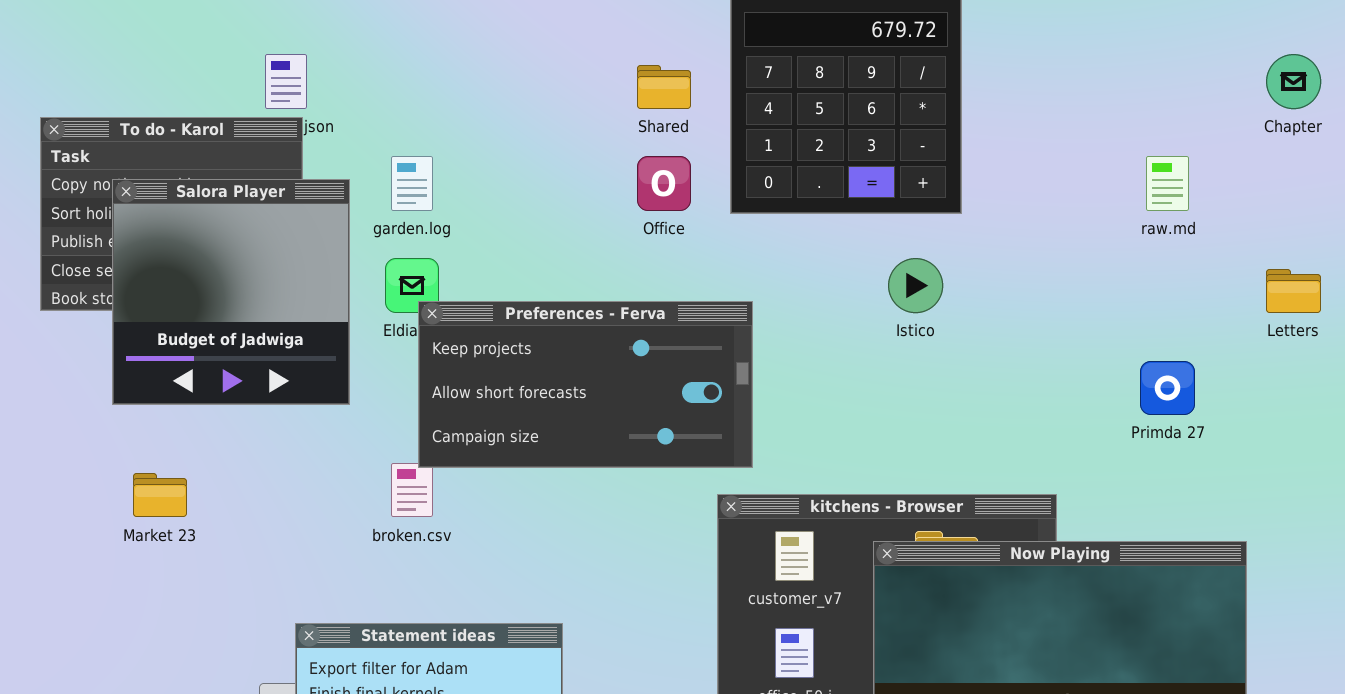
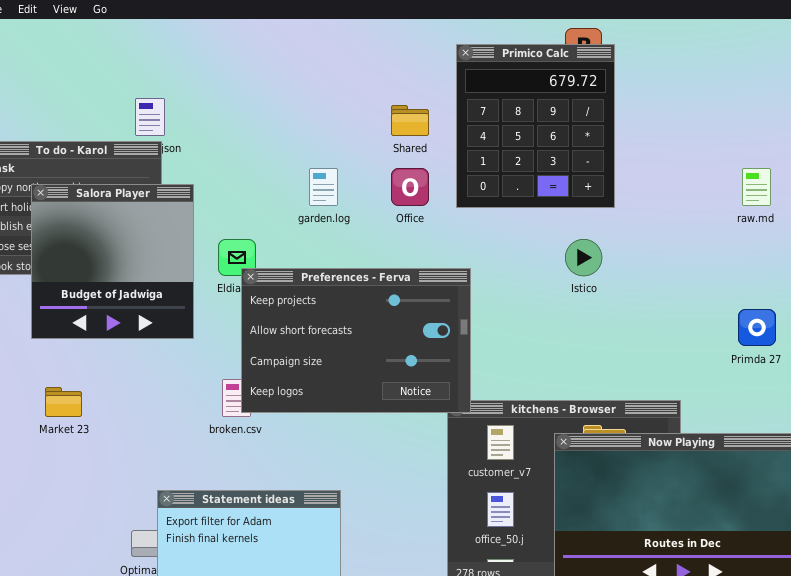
garden.log: [391,156,433,211] -> [309,168,338,206], moved
Preferences - Ferva: [418,301,753,468] -> [241,268,471,413], resized

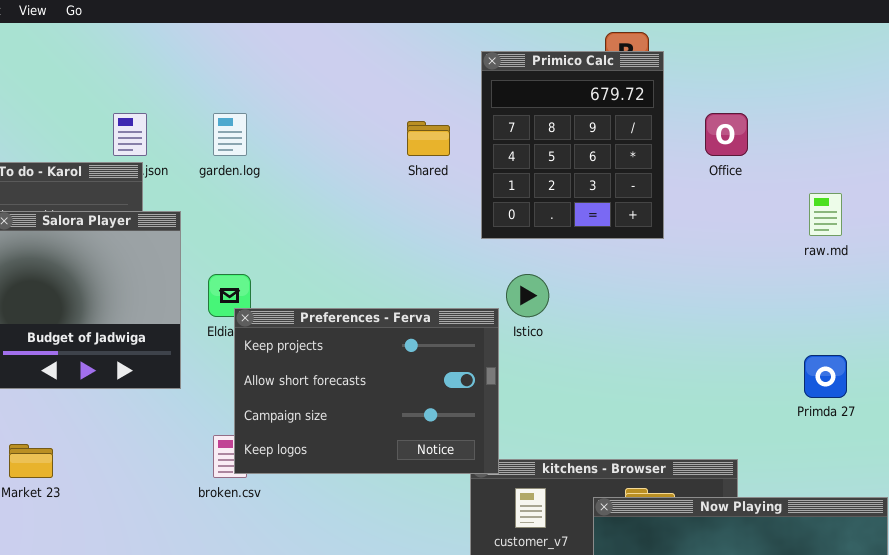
garden.log: [309,168,338,206] -> [213,113,247,156], moved
Office: [391,168,429,206] -> [705,113,748,156], moved
Istico: [565,239,602,276] -> [506,274,549,317], moved

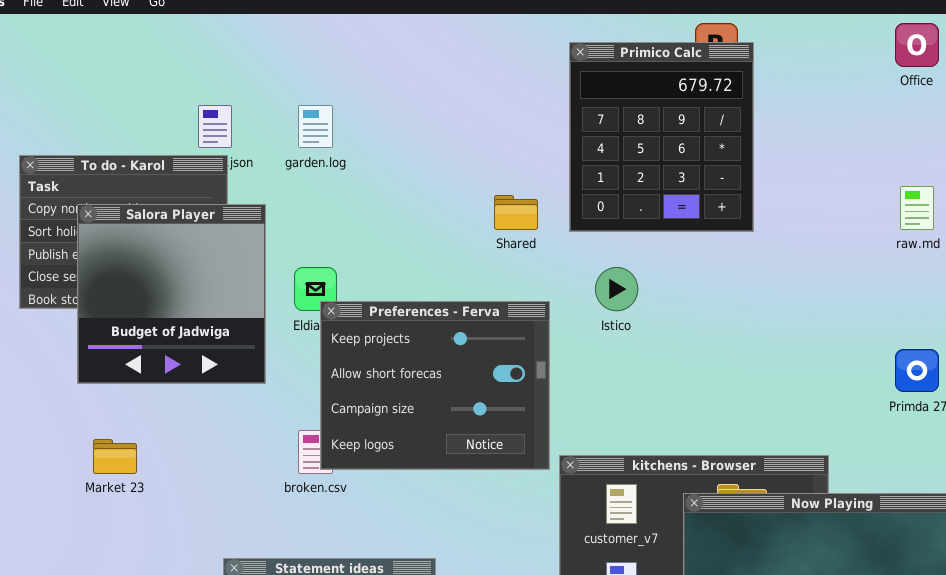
Office: [705,113,748,156] -> [895,23,939,67], moved
Shared: [407,121,450,156] -> [494,195,538,230], moved
Preferences - Ferva: [234,308,499,474] -> [320,301,550,470], resized

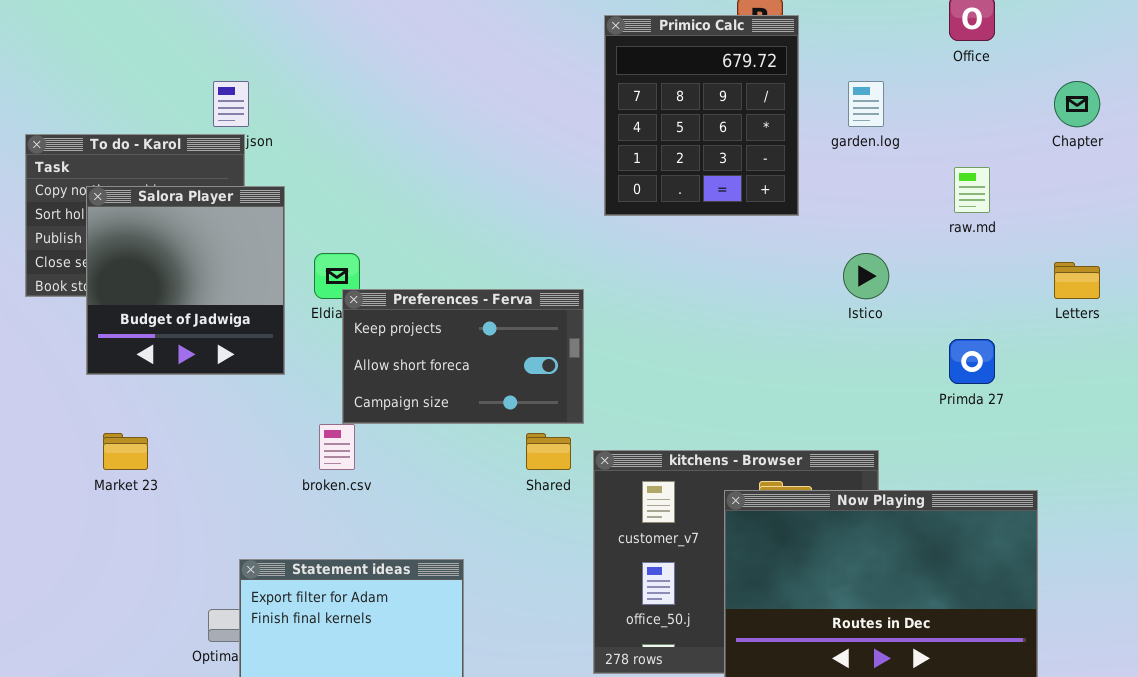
garden.log: [298,105,333,148] -> [848,81,884,127], moved
Shared: [494,195,538,230] -> [526,433,571,470], moved
Istico: [595,267,638,311] -> [843,253,889,299], moved
Preferences - Ferva: [320,301,550,470] -> [342,289,584,424], resized

